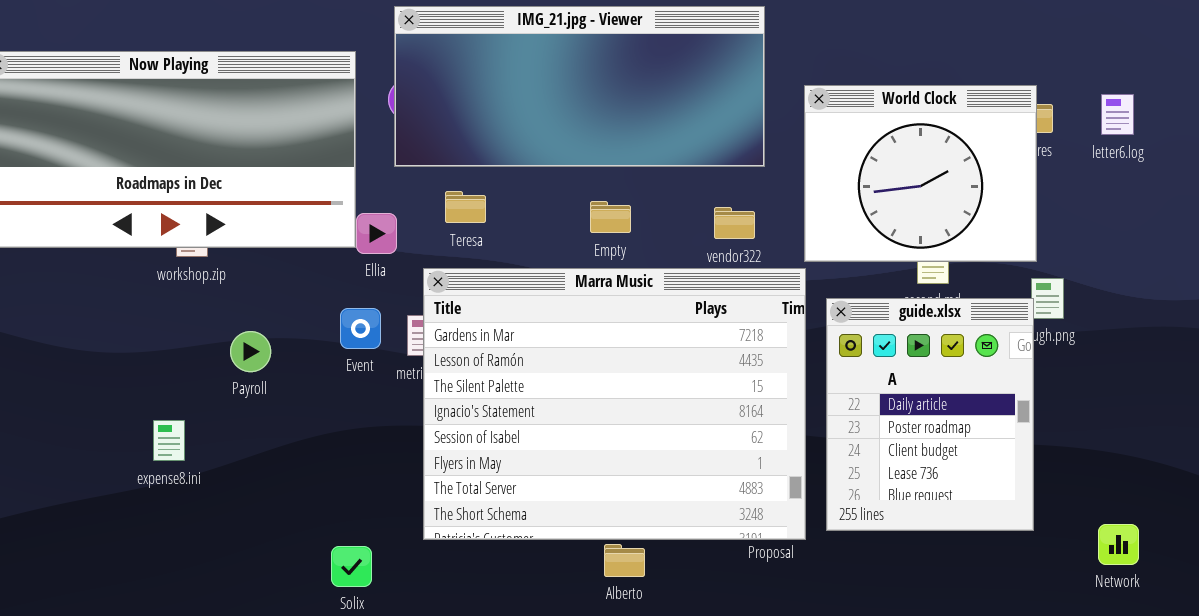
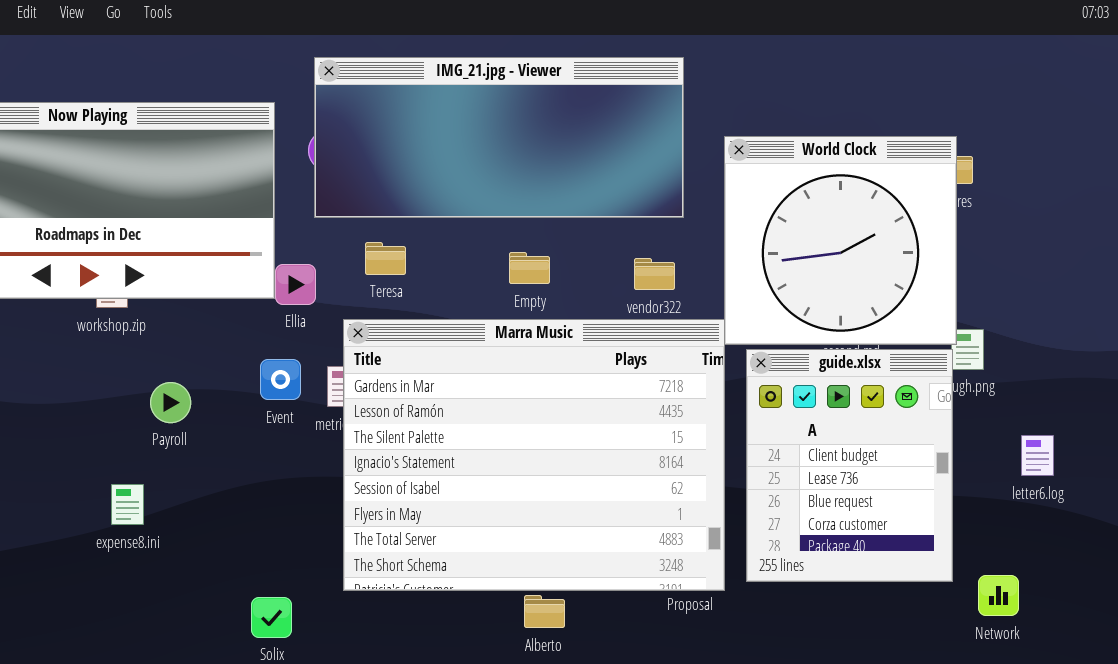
World Clock: [804,85,1037,262] -> [724,136,957,345], resized
letter6.log: [1101,94,1134,135] -> [1021,435,1054,476], moved
guide.xlsx: [826,298,1034,531] -> [746,349,953,582], scrolled down 2 rows
expense8.ini: [153,420,185,461] -> [111,484,144,525], moved
Network: [1098,524,1139,565] -> [978,575,1019,616], moved

